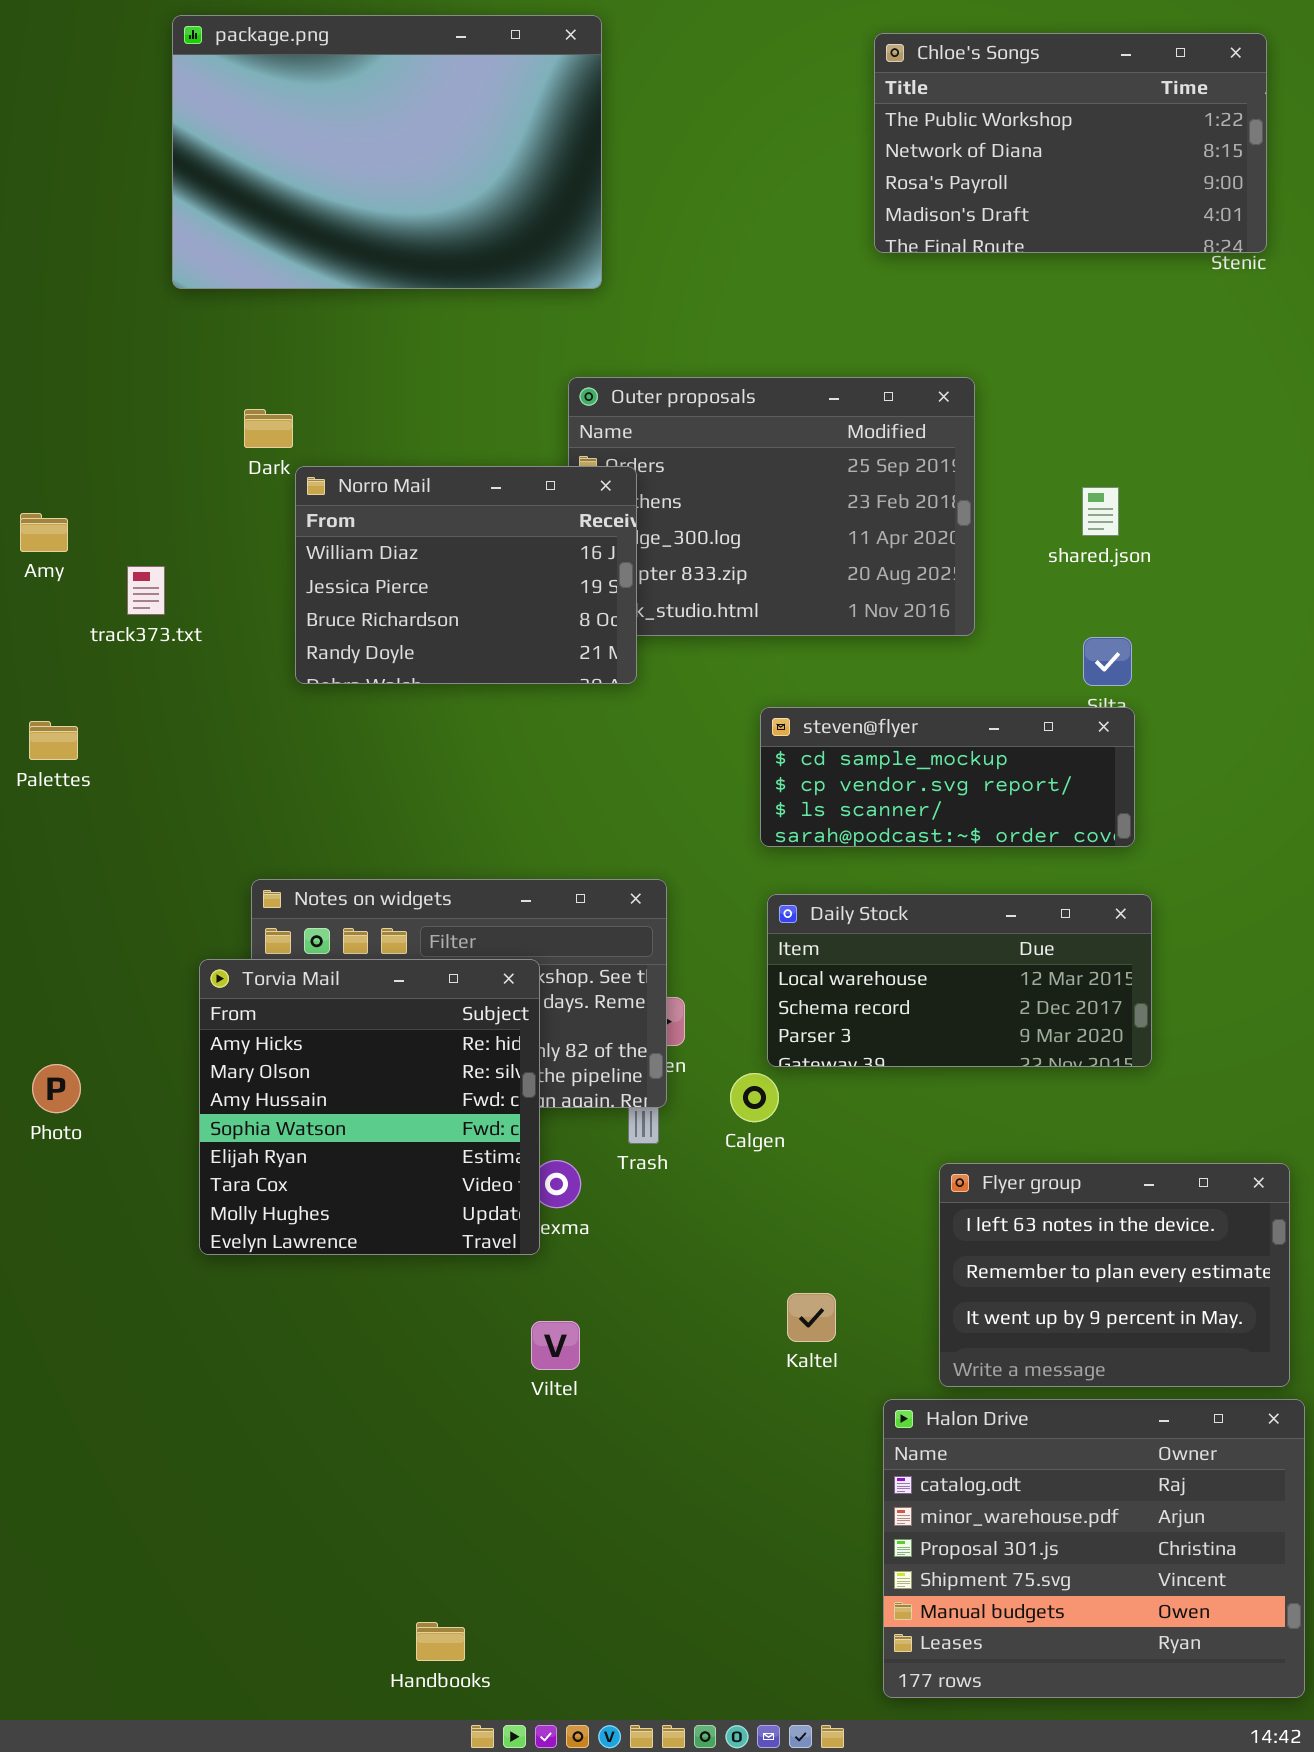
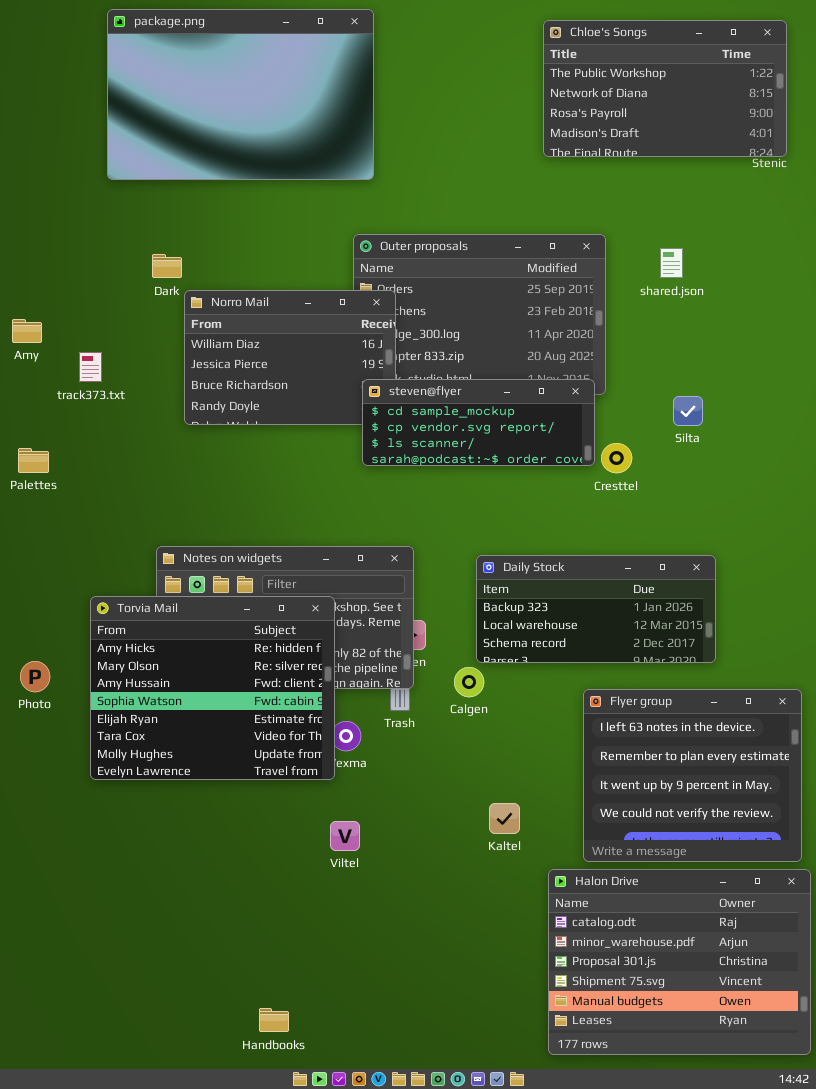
shared.json: [1082,487,1119,536] -> [660,248,683,278], moved
steven@flyer: [760,707,1135,847] -> [362,379,595,466], moved
Daily Stock: [767,894,1152,1067] -> [476,555,716,663], scrolled up 1 row
Torvia Mail: [199,959,540,1255] -> [90,596,335,780], resized
Flyer group: [939,1163,1290,1387] -> [583,689,802,862], resized

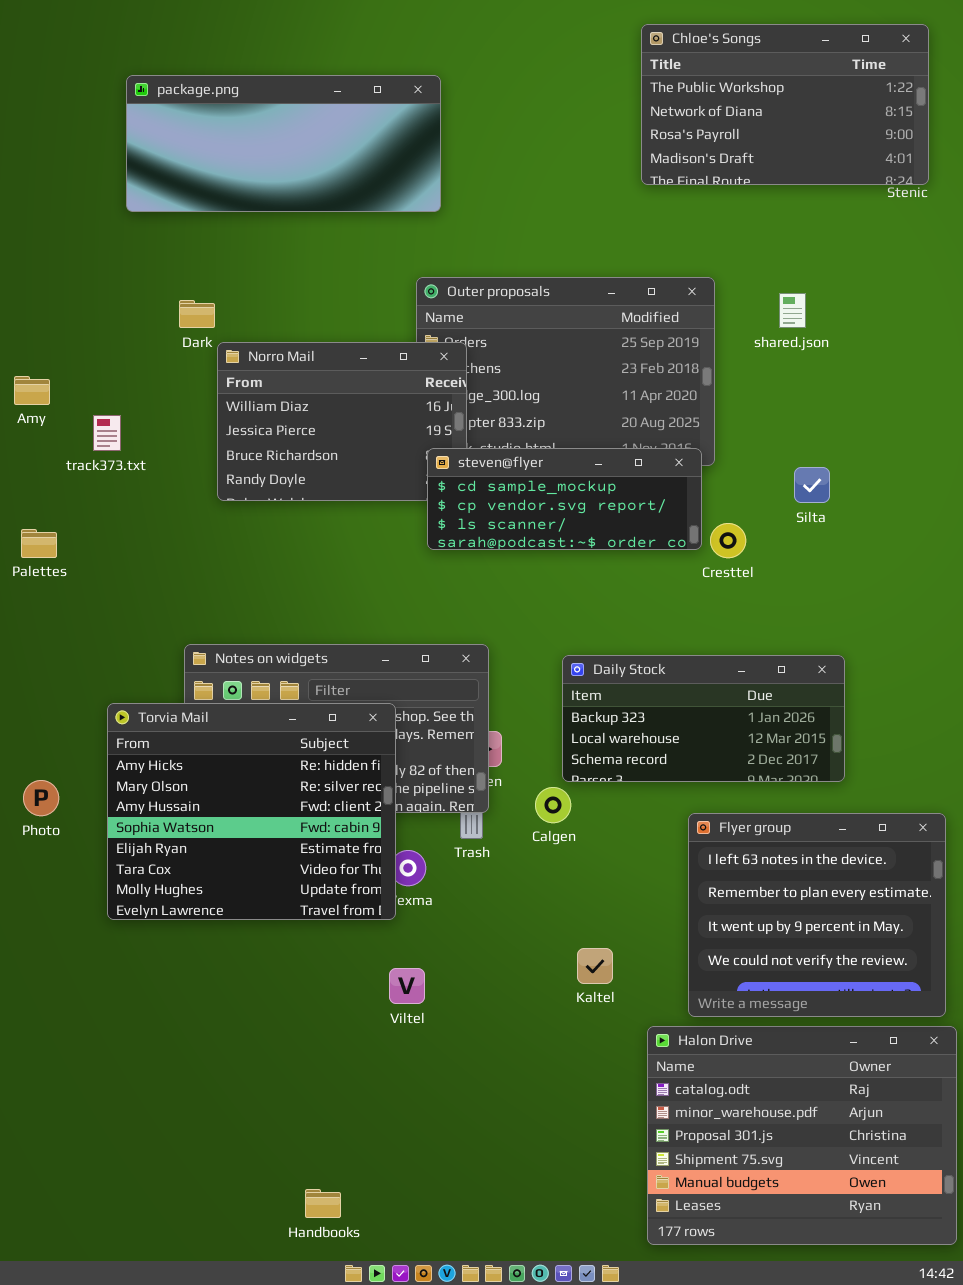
package.png: [107,9,374,180] -> [126,75,441,212], resized

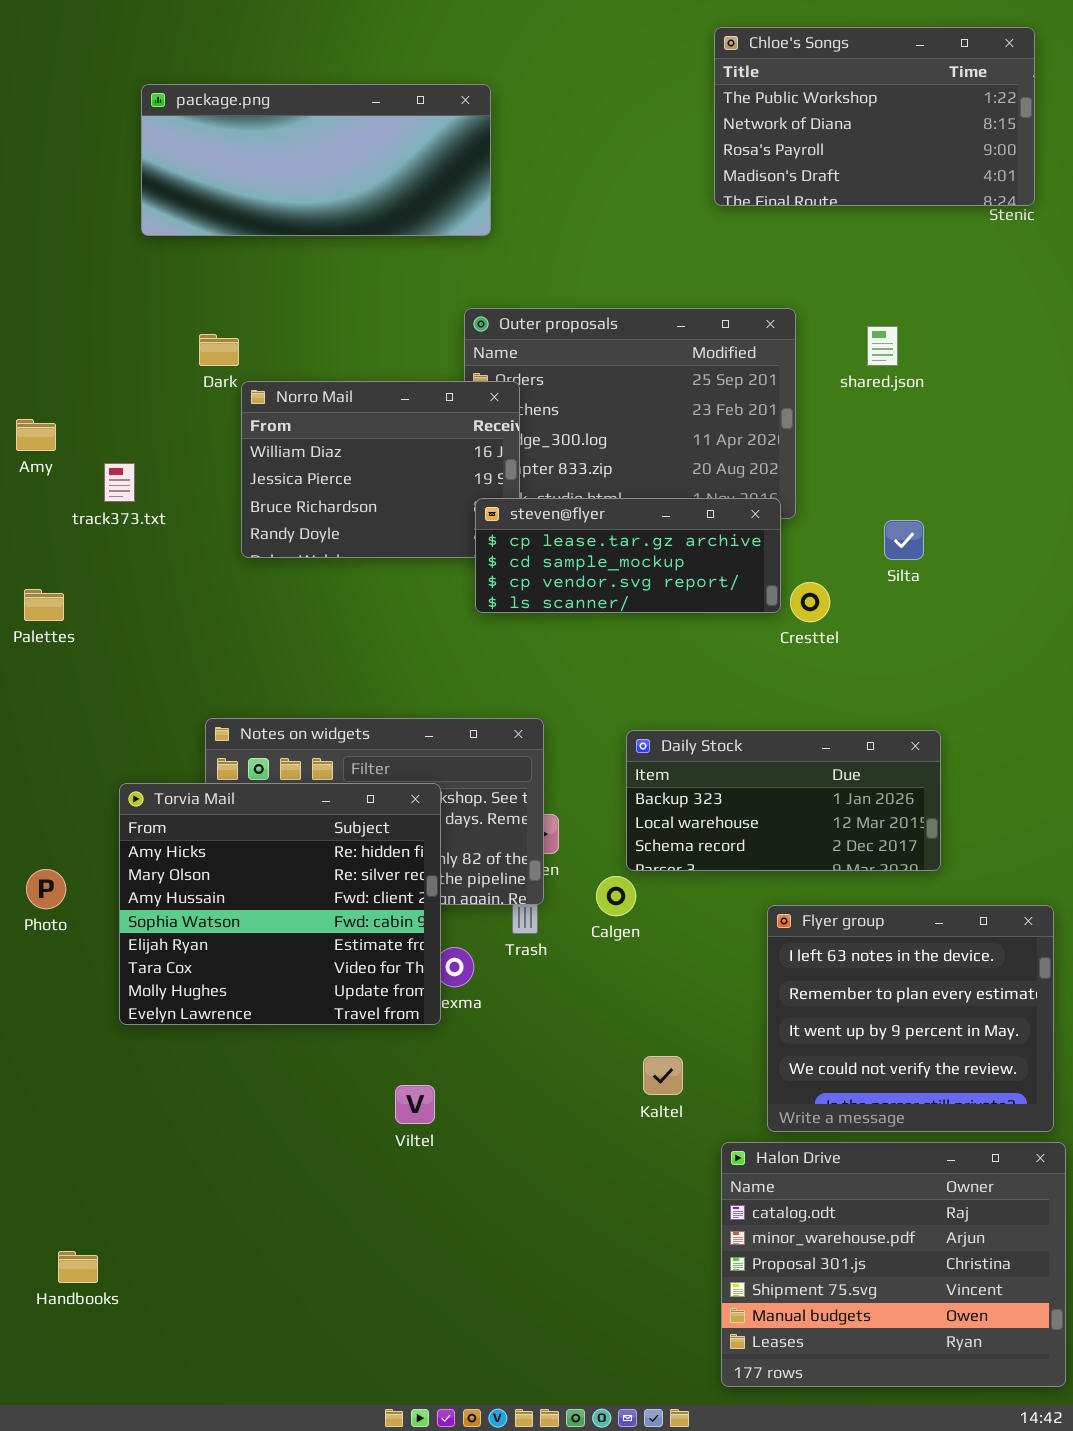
steven@flyer: [427,448,702,550] -> [475,498,781,613], scrolled up 1 row
Viltel: [389,968,425,1004] -> [395,1085,435,1124], moved
Handbooks: [305,1189,341,1218] -> [58,1251,98,1283], moved

